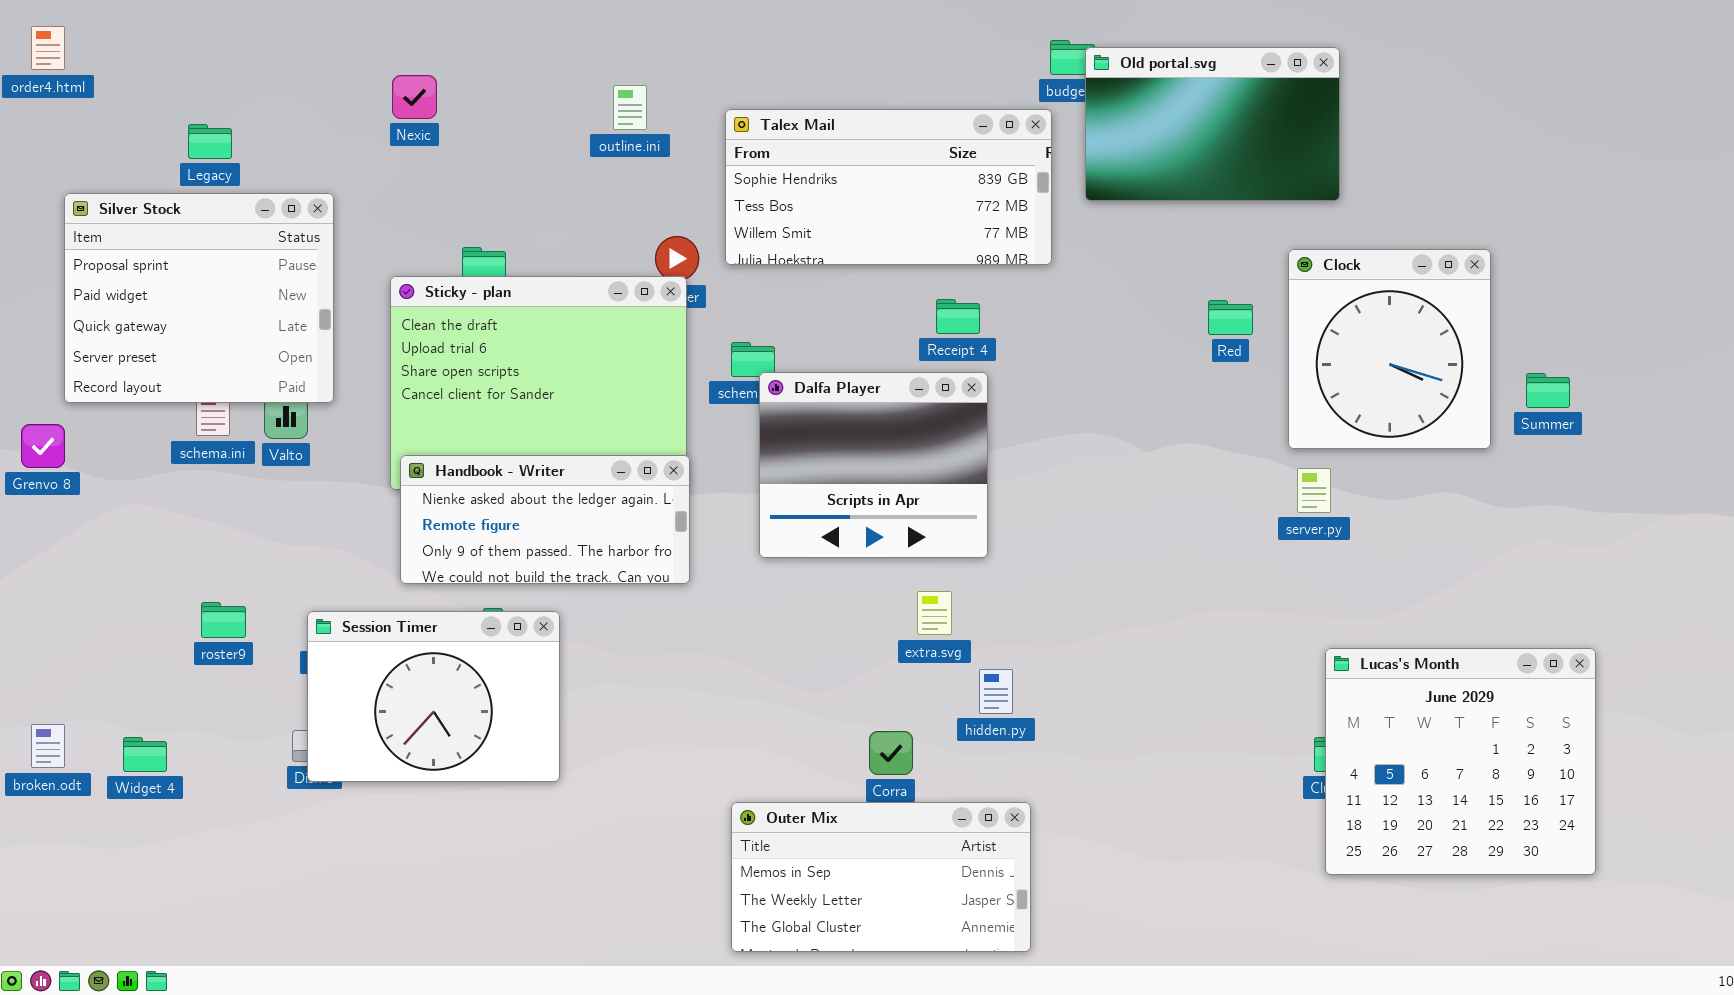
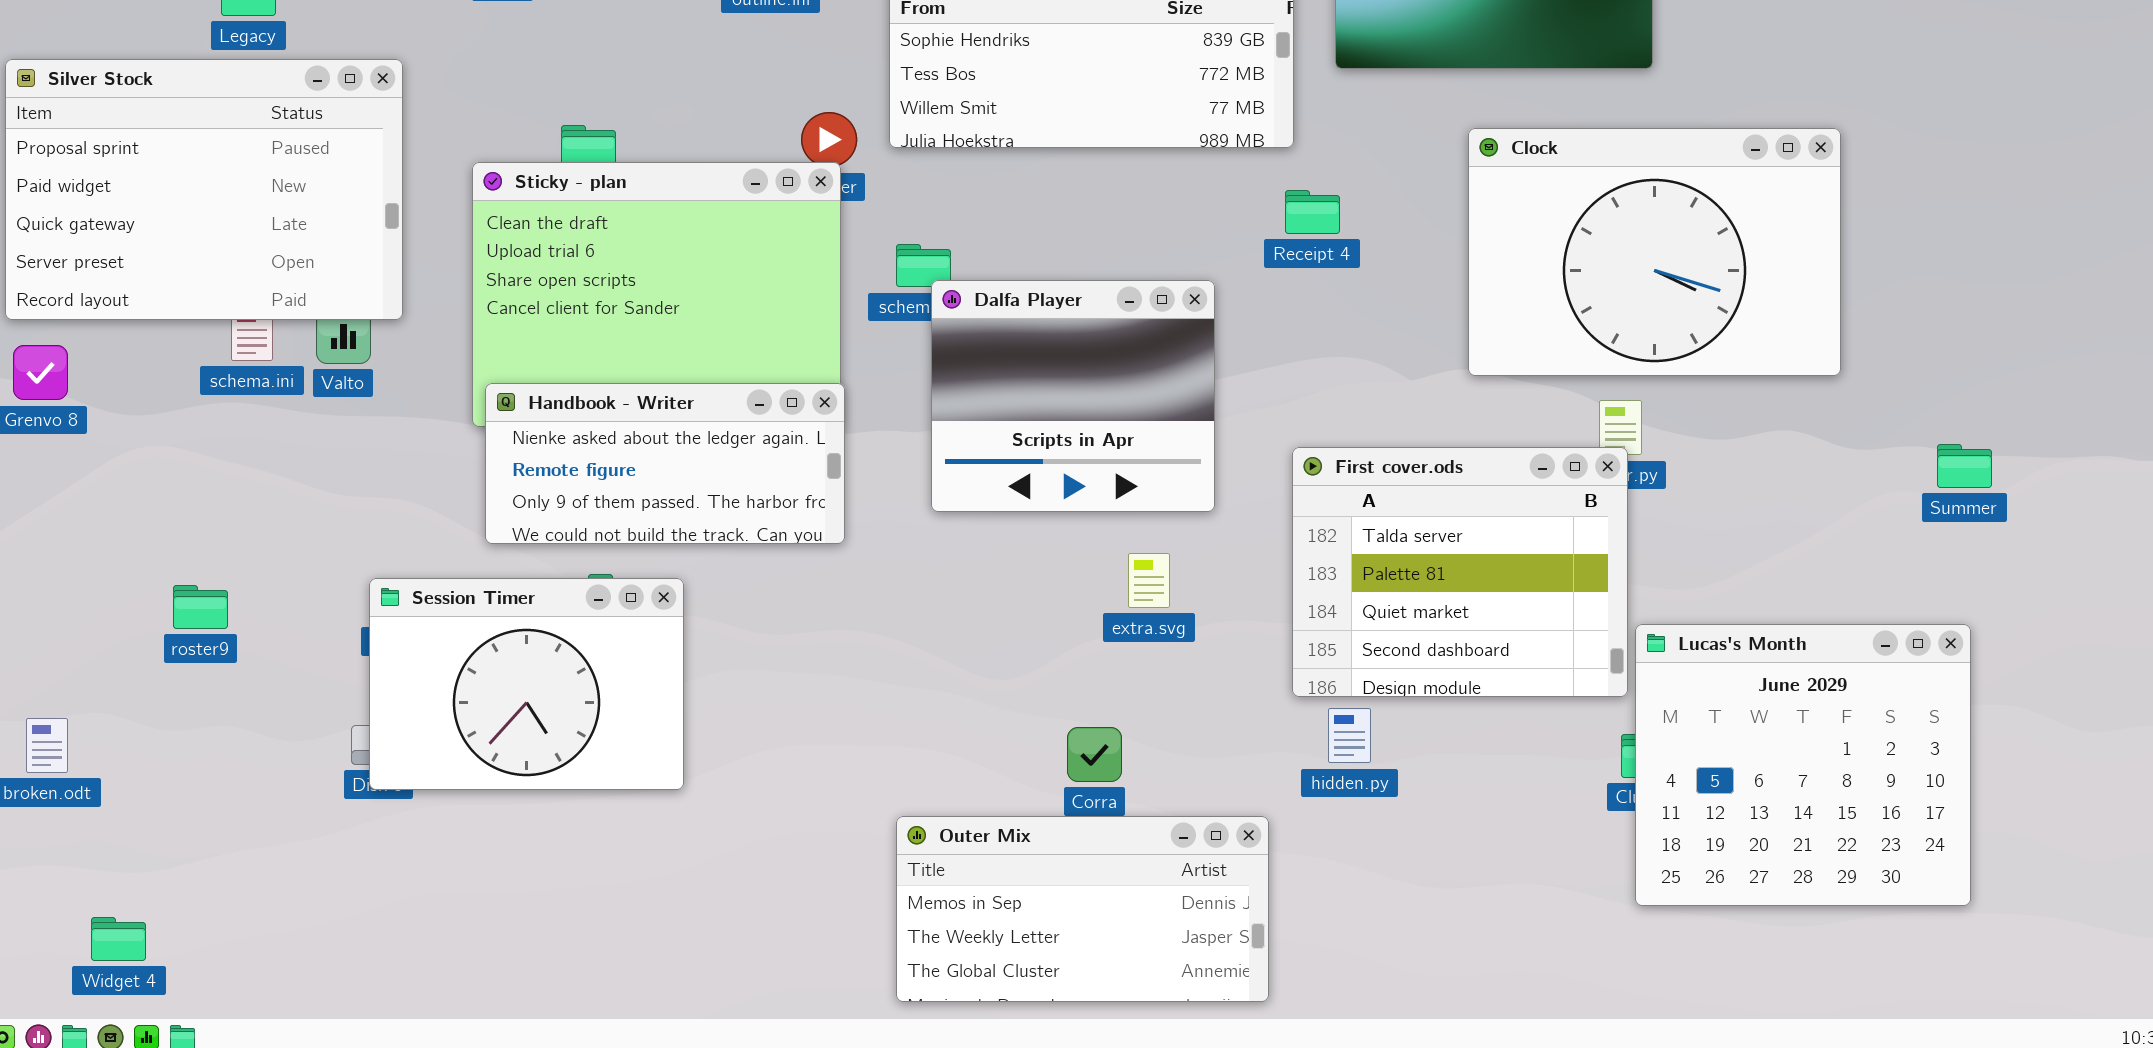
Silver Stock: [64,193,334,403] -> [5,59,403,320], resized
Clock: [1288,249,1491,449] -> [1468,128,1841,376], resized
Receipt 4: [936,299,980,334] -> [1285,190,1340,234], moved
Summer: [1526,373,1570,408] -> [1937,444,1992,488], moved
First cover.ods: none -> [1292,447,1628,697], opened
roster9: [201,602,246,638] -> [173,585,228,629], moved
hidden.py: [979,669,1013,714] -> [1328,708,1371,763], moved
Widget 4: [123,737,167,772] -> [91,917,146,961], moved

